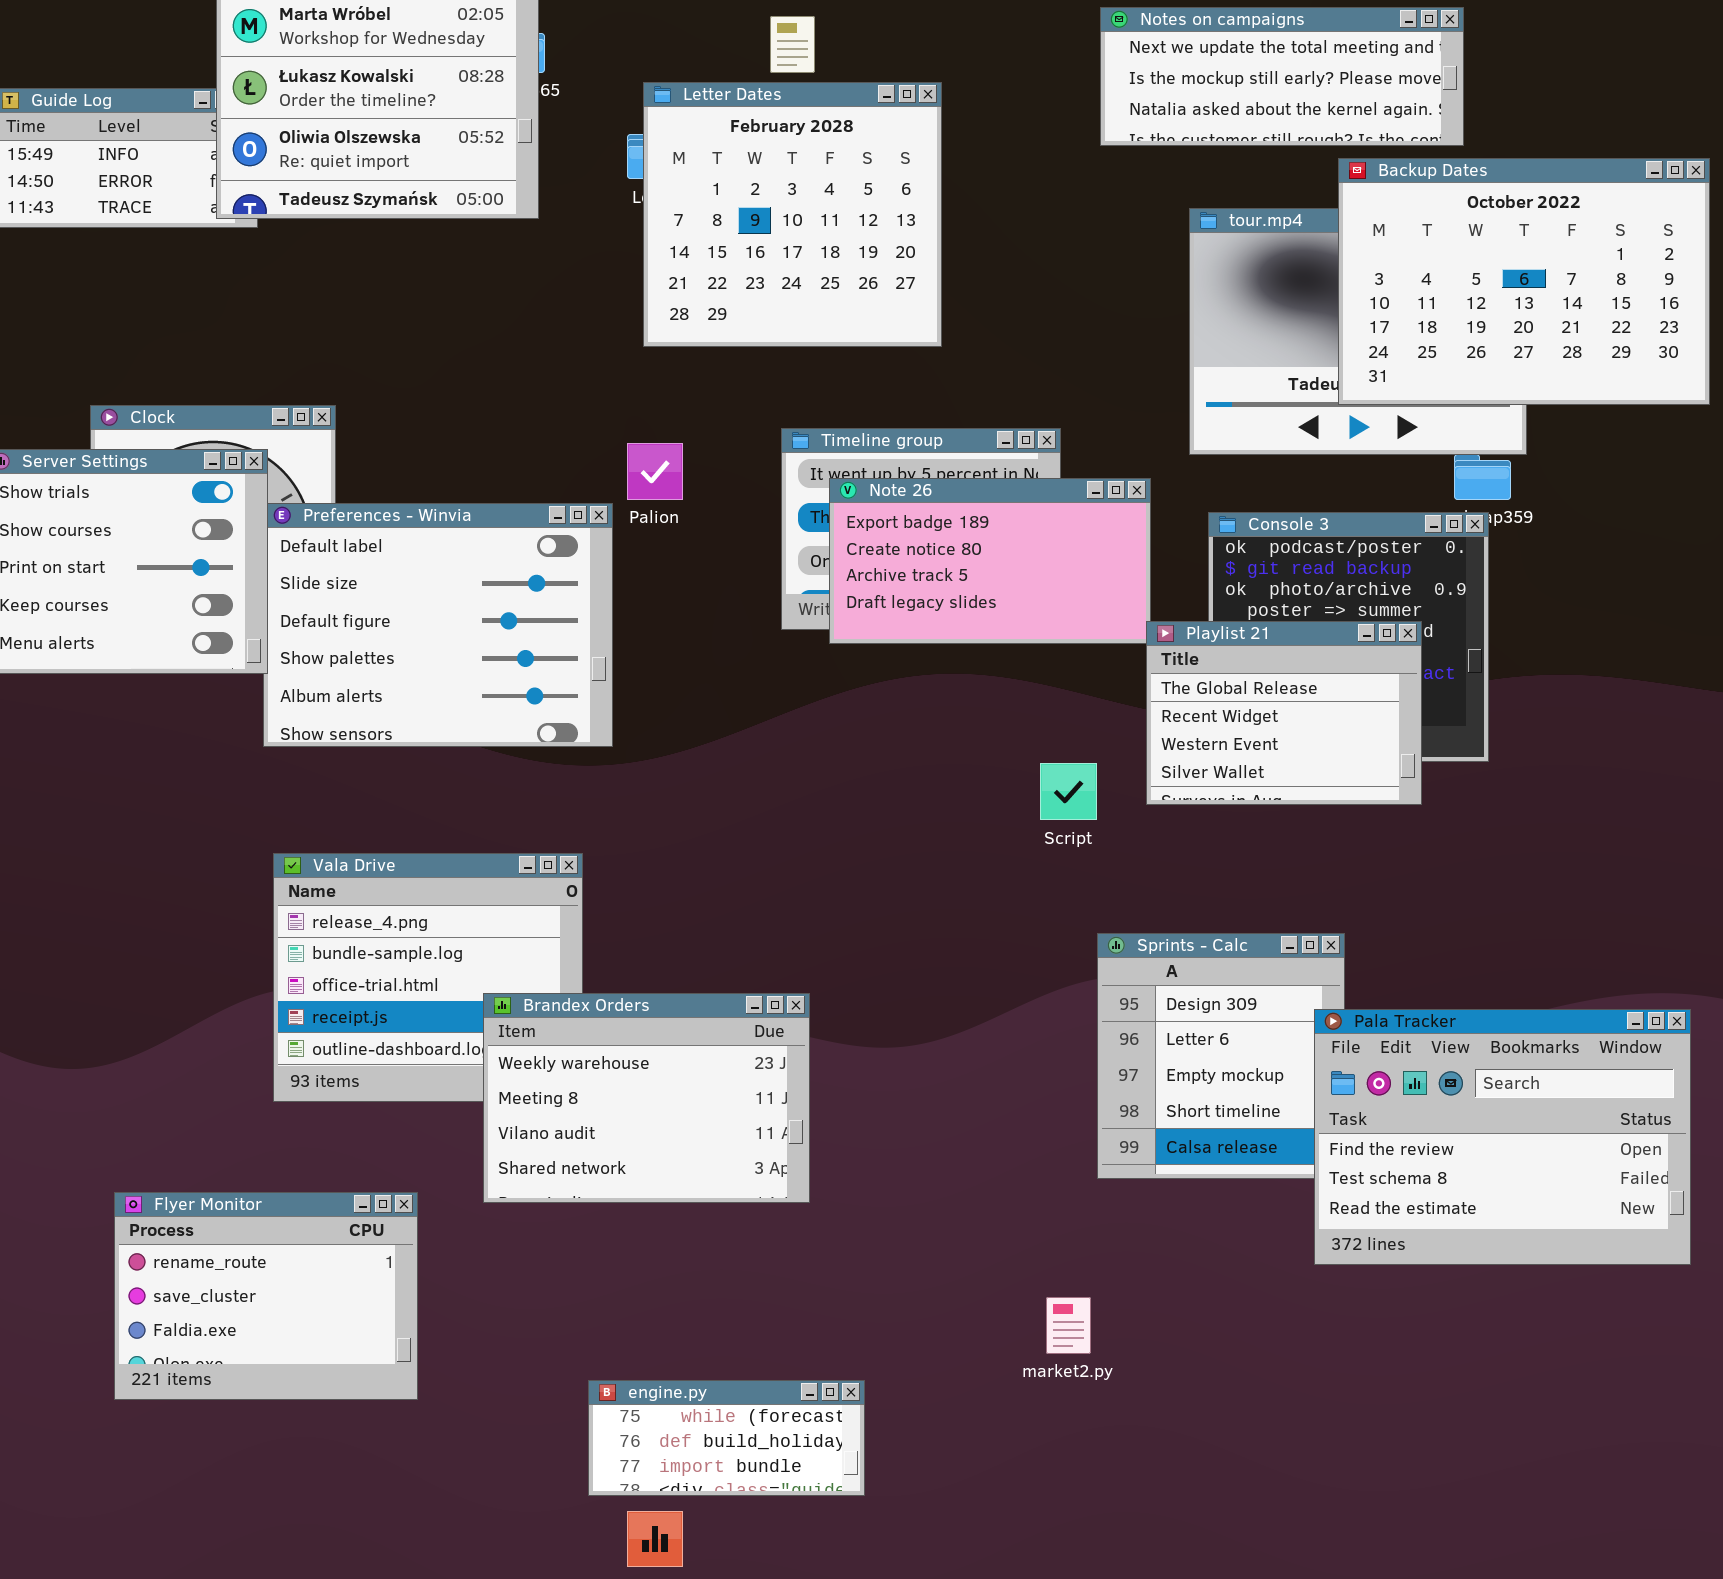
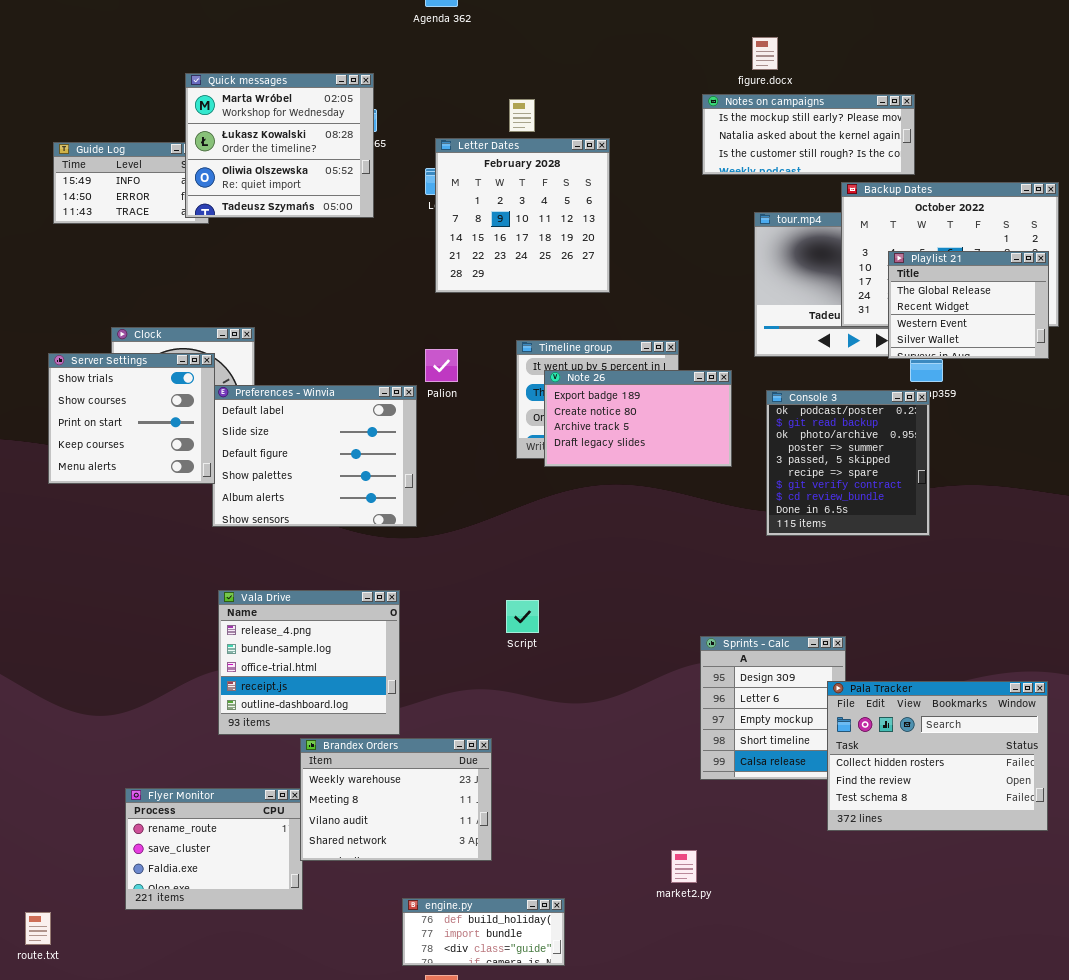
Notes on campaigns: [1100,7,1464,146] -> [702,94,915,175], scrolled down 1 row
Playlist 21: [1146,621,1422,805] -> [888,251,1049,359], moved
Script: [1040,763,1097,820] -> [506,600,539,633], moved
Brandex Orders: [483,993,810,1203] -> [300,738,492,861], moved
Pala Tracker: [1314,1009,1691,1265] -> [827,681,1048,831], scrolled up 1 row
engine.py: [588,1380,865,1496] -> [402,898,565,966], scrolled down 1 row

